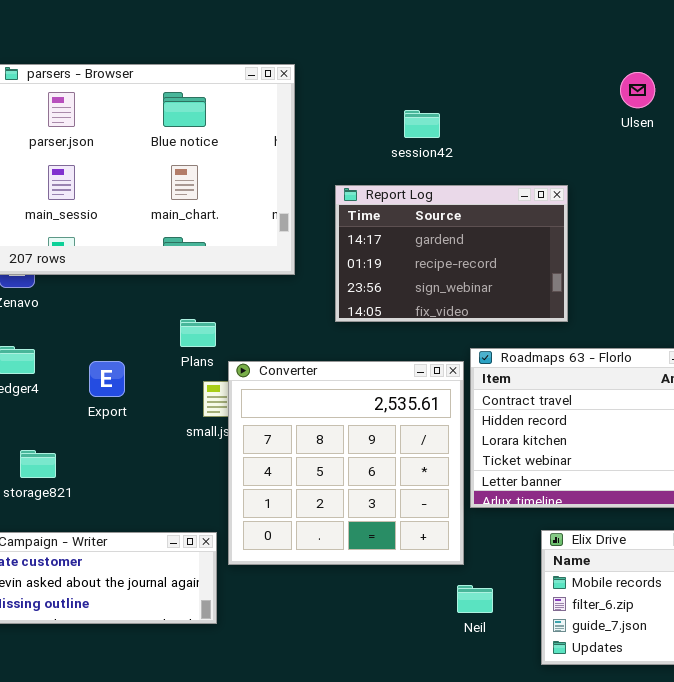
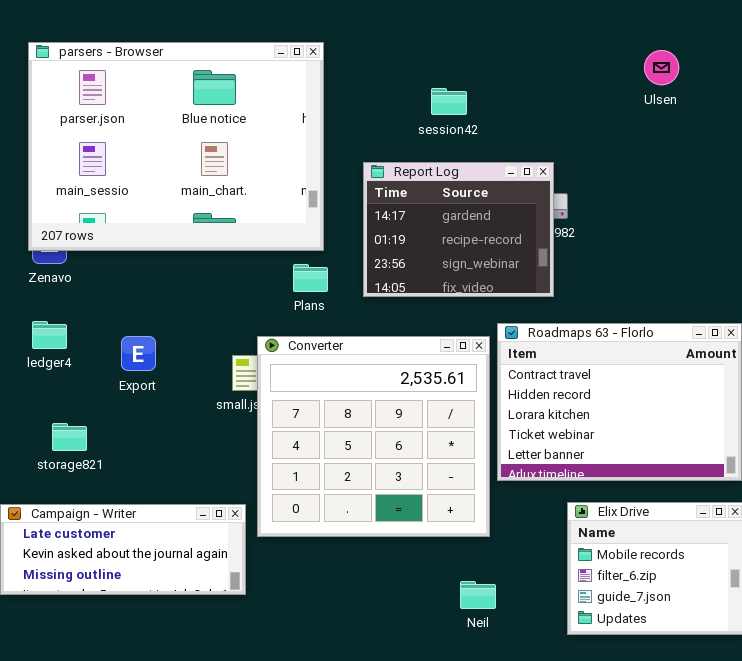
Report Log: [335,185,568,322] -> [363,162,554,297], resized
Plans: [180,319,216,347] -> [293,264,328,292], moved
Neil: [457,585,493,613] -> [460,581,496,609], moved

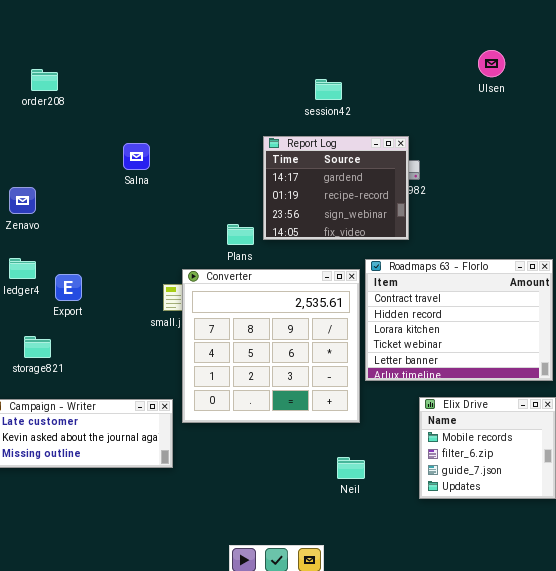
parsers - Browser: [28,42,324,251] -> none, closed
Plans: [293,264,328,292] -> [227,224,254,245], moved
Export: [121,336,156,371] -> [55,274,82,301], moved

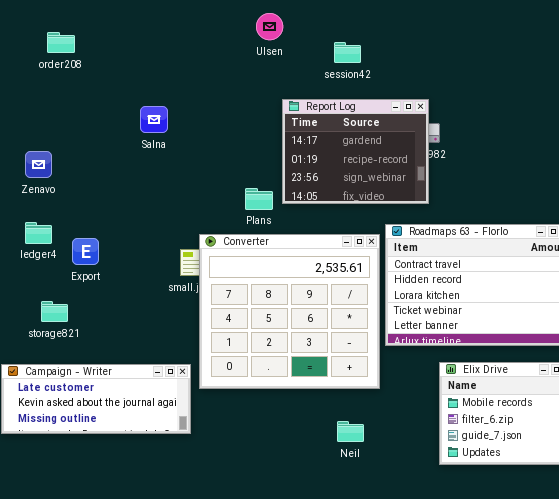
Ulsen: [478,50,505,77] -> [256,13,283,40], moved
Neil: [337,457,365,479] -> [337,421,364,442], moved

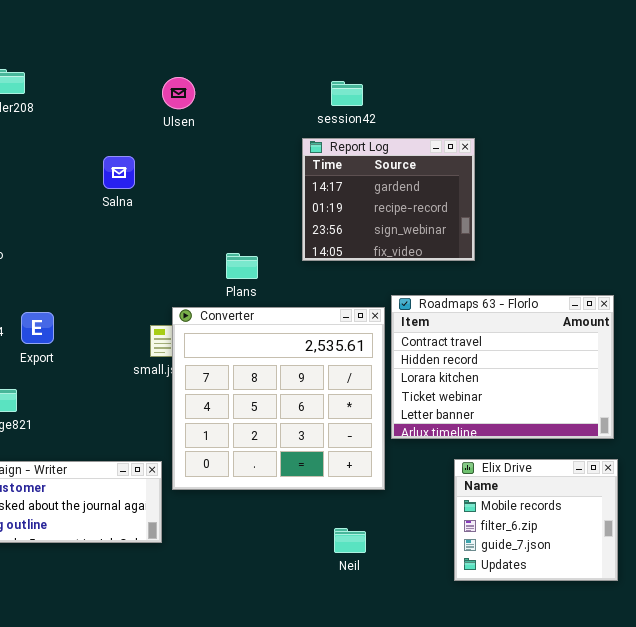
Ulsen: [256,13,283,40] -> [162,77,195,109], moved
Report Log: [282,99,429,204] -> [302,138,475,261], moved

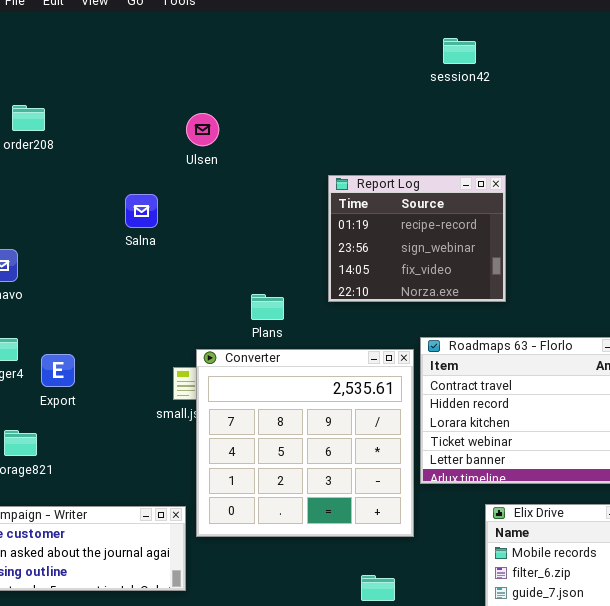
session42: [331,81,363,106] -> [443,38,476,64], moved
Report Log: [302,138,475,261] -> [328,175,506,302], scrolled down 1 row

